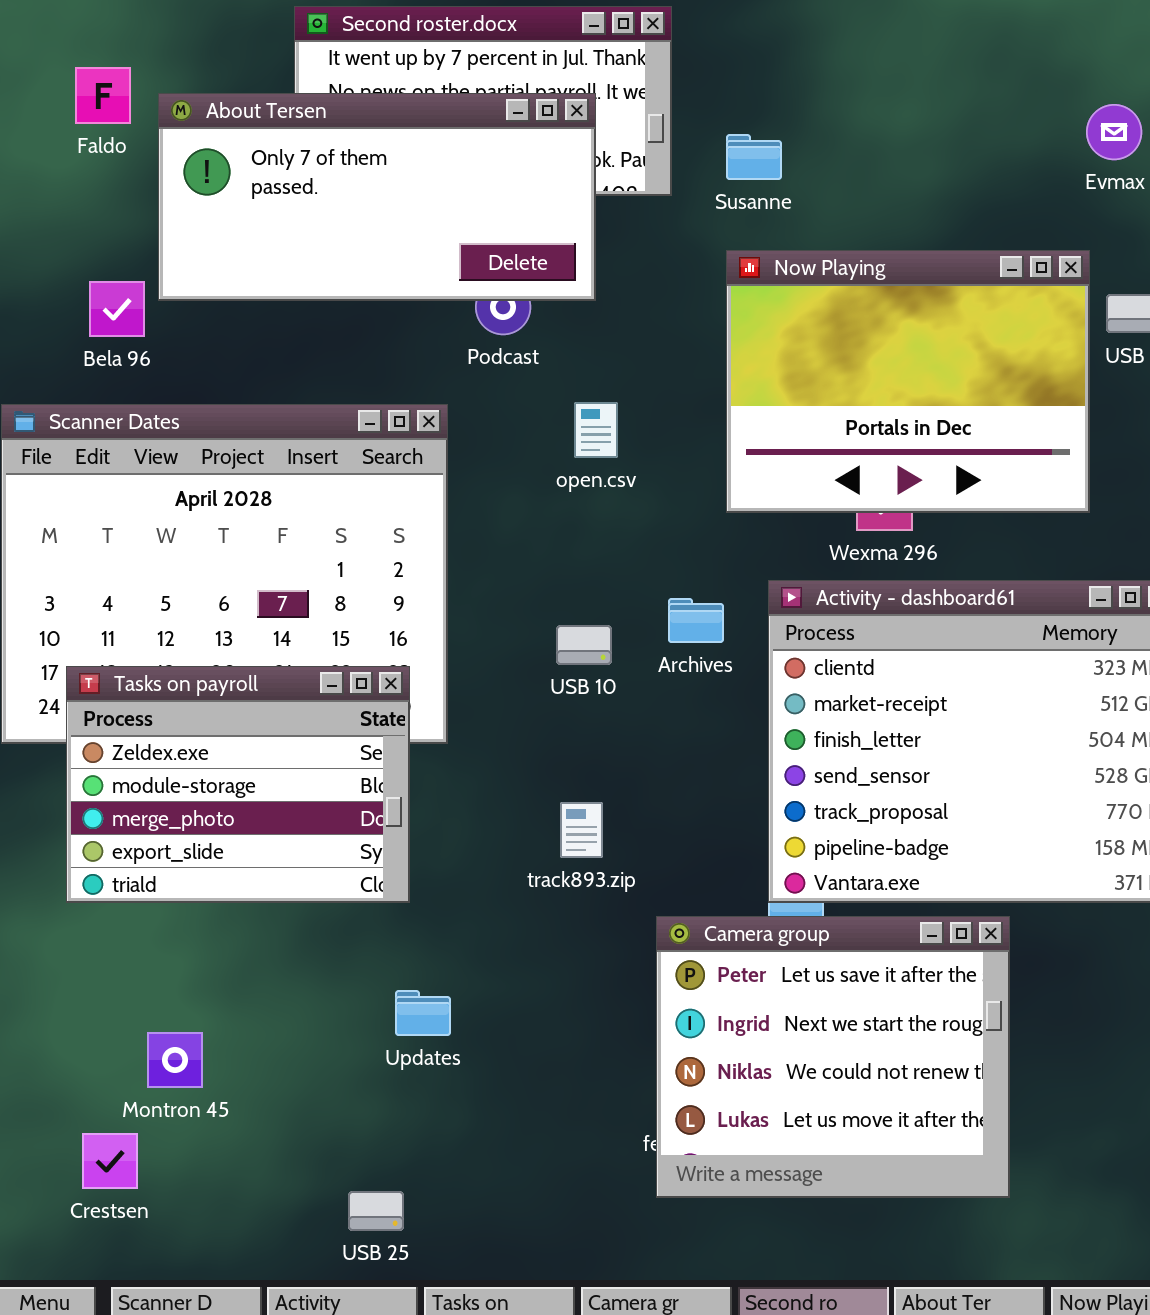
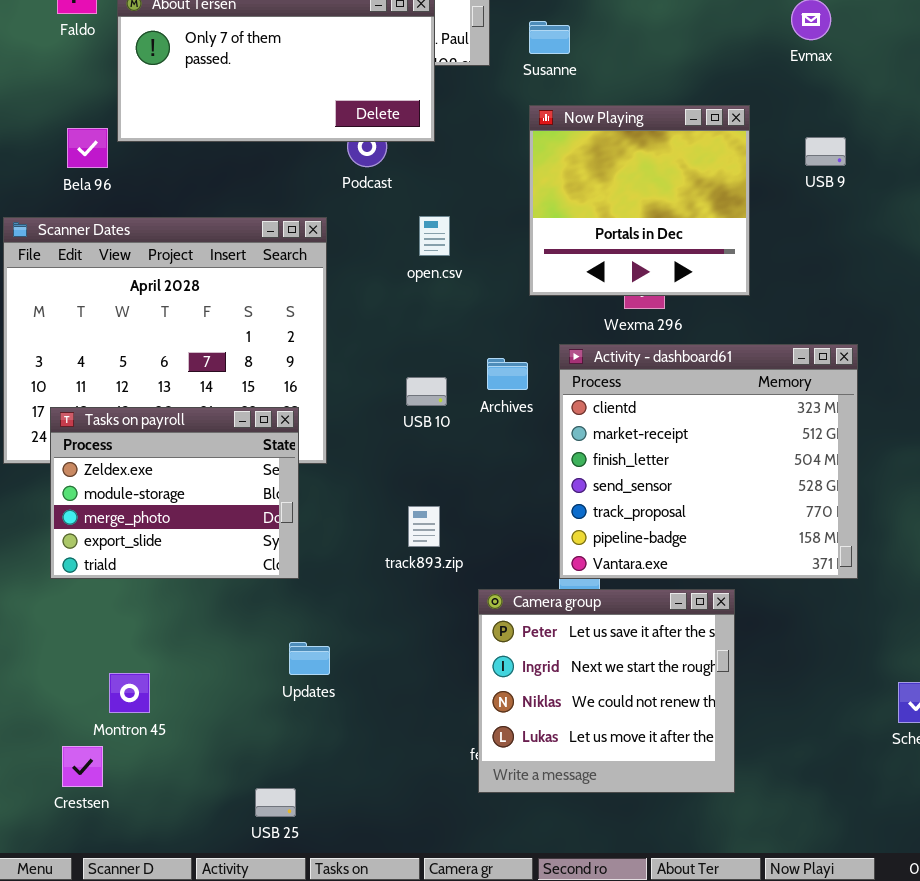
Now Playing: [726,250,1090,513] -> [529,105,750,296], resized

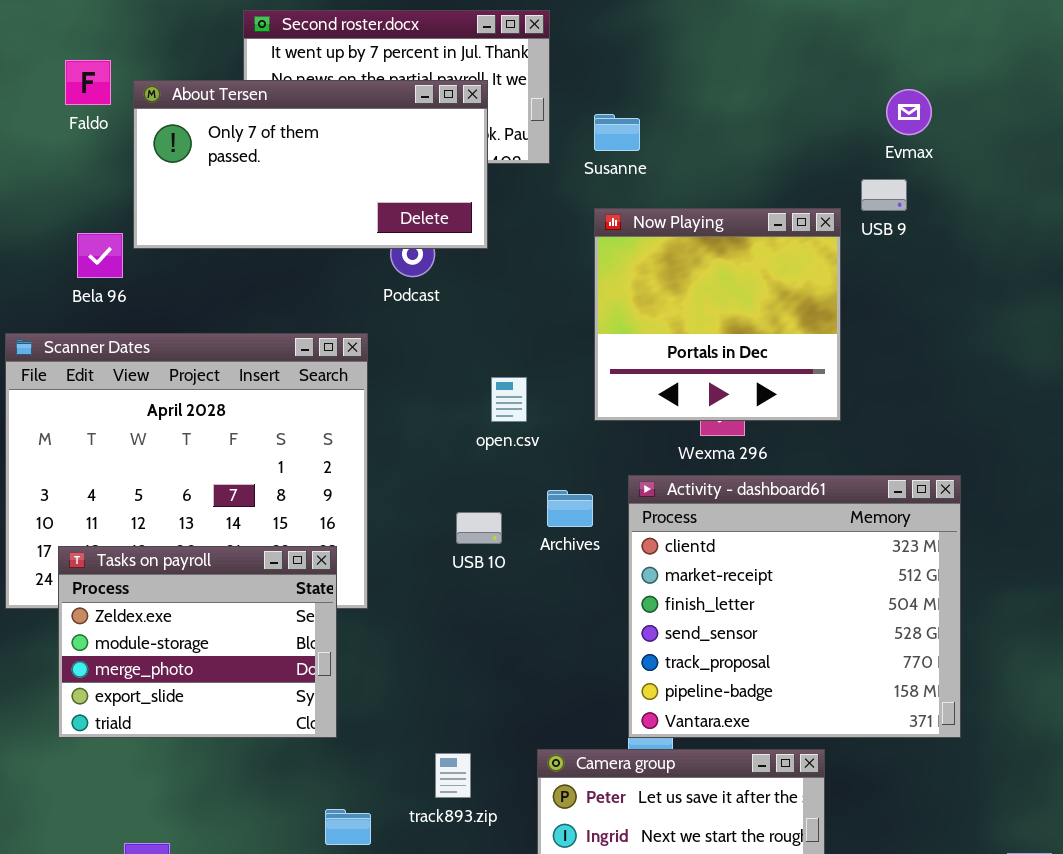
USB 9: [805,137,846,166] -> [861,179,907,211], moved
open.csv: [419,216,450,256] -> [491,377,527,422], moved
track893.zip: [408,506,440,547] -> [435,753,471,798], moved

